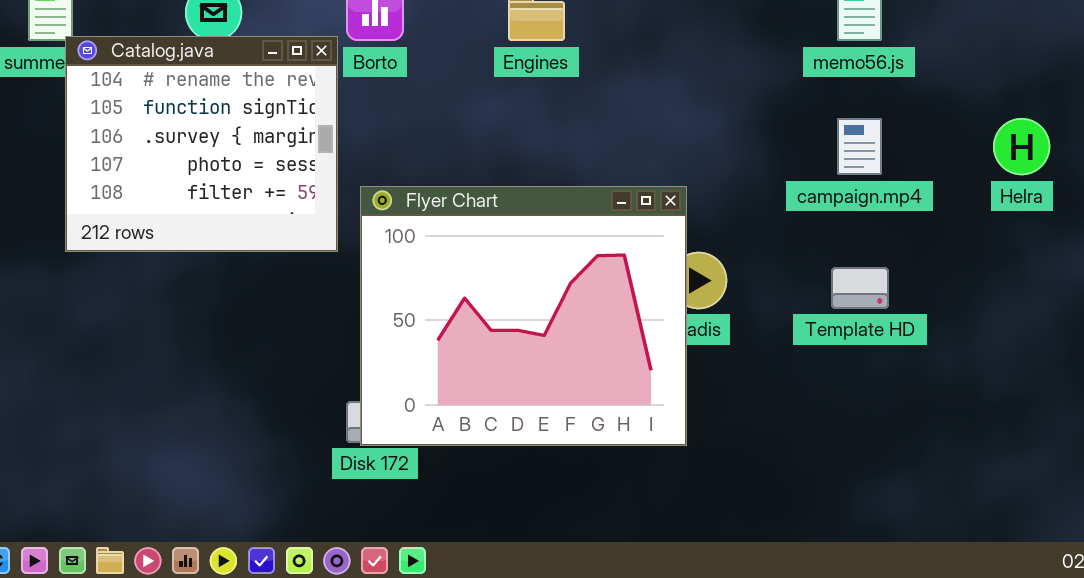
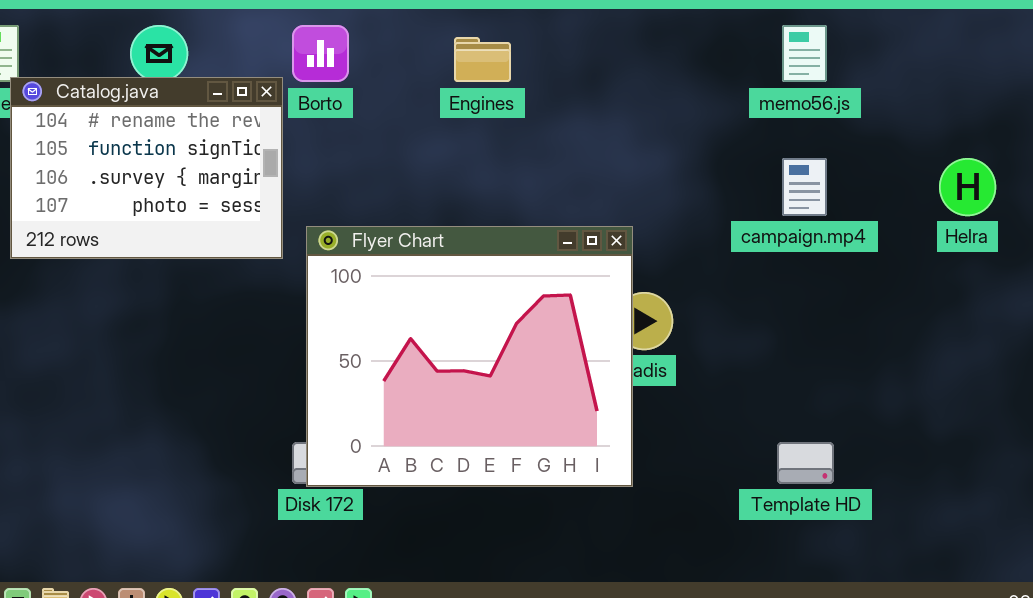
Catalog.java: [65,36,338,252] -> [10,77,283,259], resized
Template HD: [831,267,889,309] -> [777,442,834,484], moved

